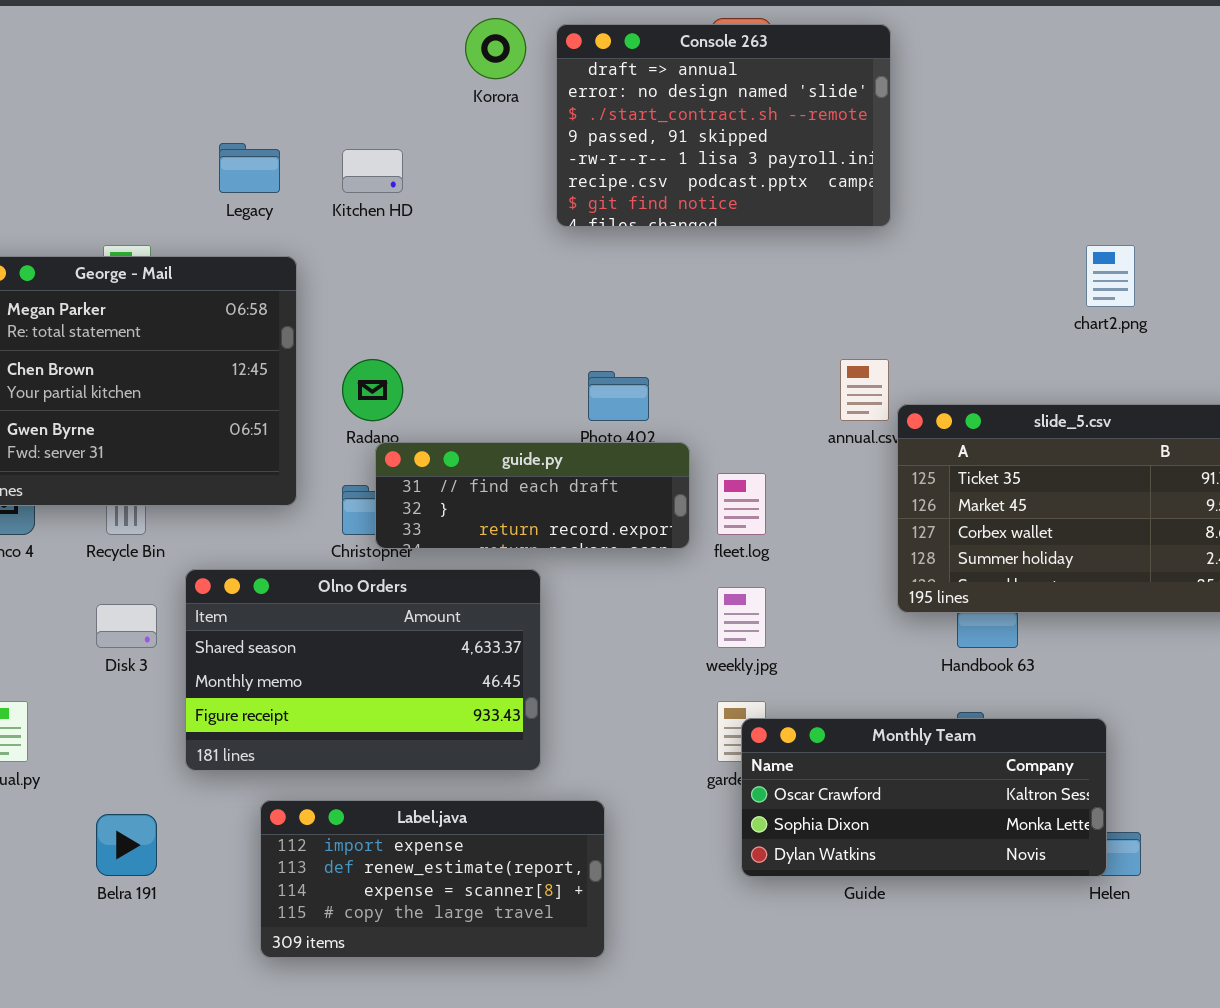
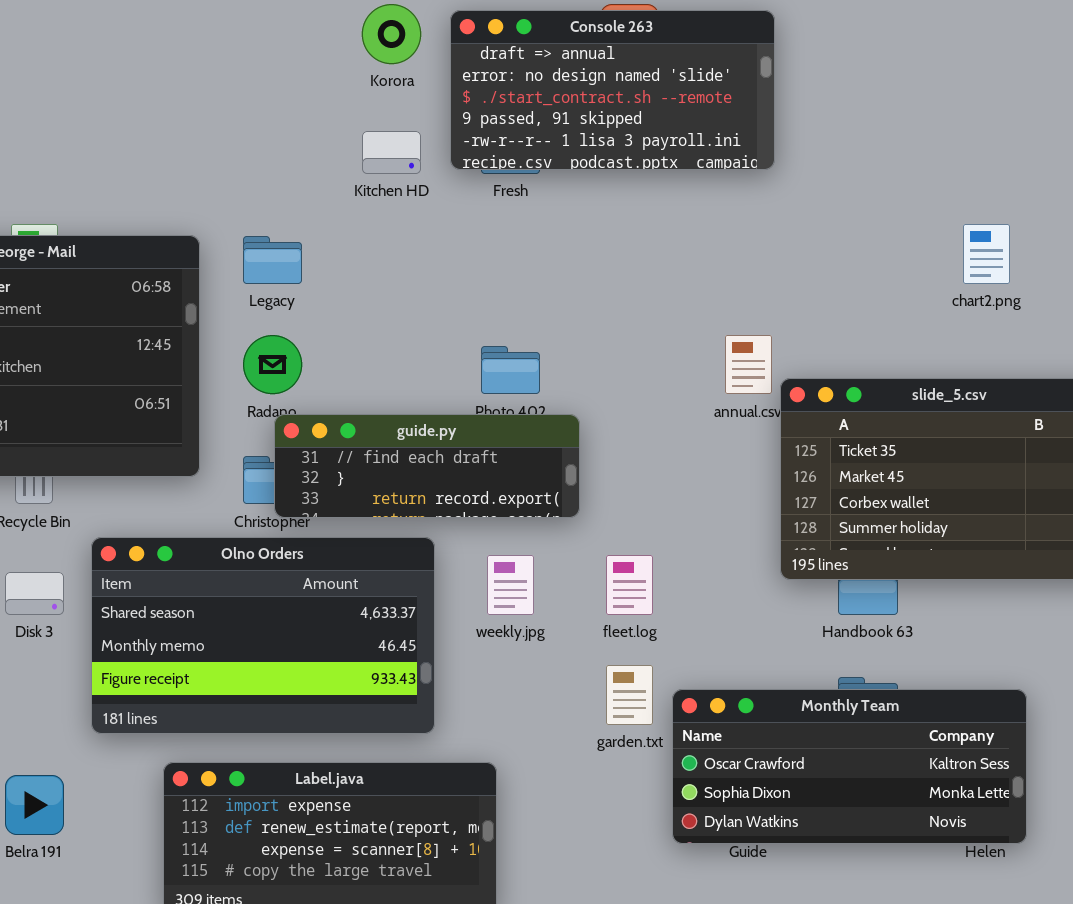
Console 263: [556,24,891,227] -> [450,10,775,170], resized
Legacy: [219,143,280,193] -> [243,236,302,284], moved
Kitchen HD: [342,149,403,193] -> [362,131,421,174], moved
fleet.log: [717,473,766,535] -> [606,555,653,615], moved
weekly.jpg: [717,587,766,648] -> [487,555,534,615], moved
Monthly Team: [741,718,1107,877] -> [672,689,1027,844], moved

